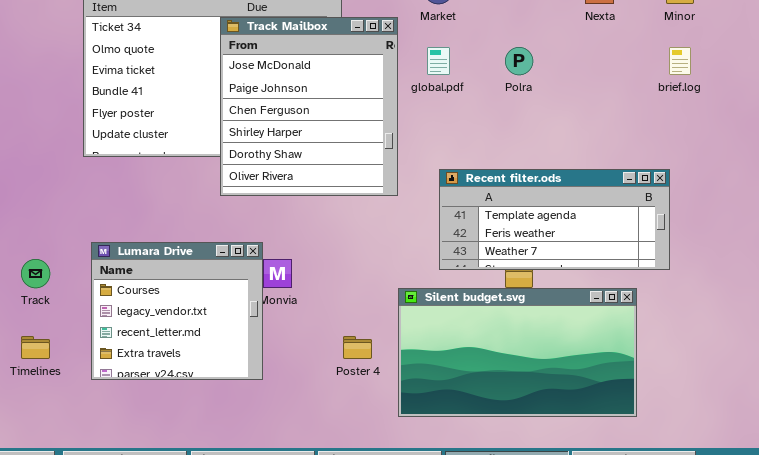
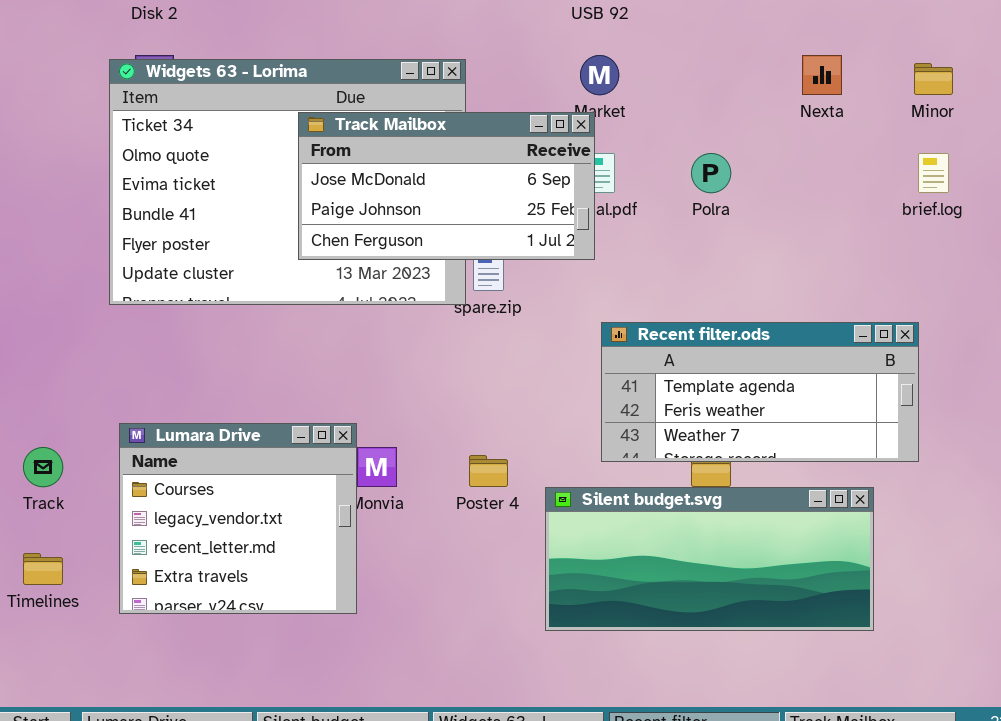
Track Mailbox: [220,17,398,196] -> [298,112,595,260], resized
Silent budget.svg: [398,288,637,417] -> [545,487,874,631], resized
Poster 4: [343,336,372,359] -> [469,455,508,487], moved

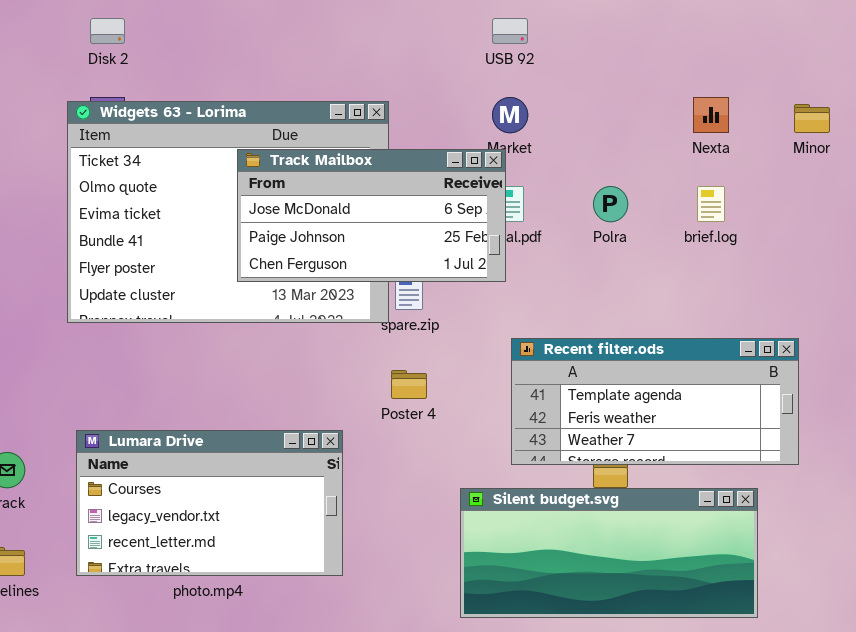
brief.log: [918,153,949,193] -> [697,186,725,222], moved
Lumara Drive: [119,423,357,614] -> [76,430,343,576], resized
Poster 4: [469,455,508,487] -> [391,370,427,399], moved

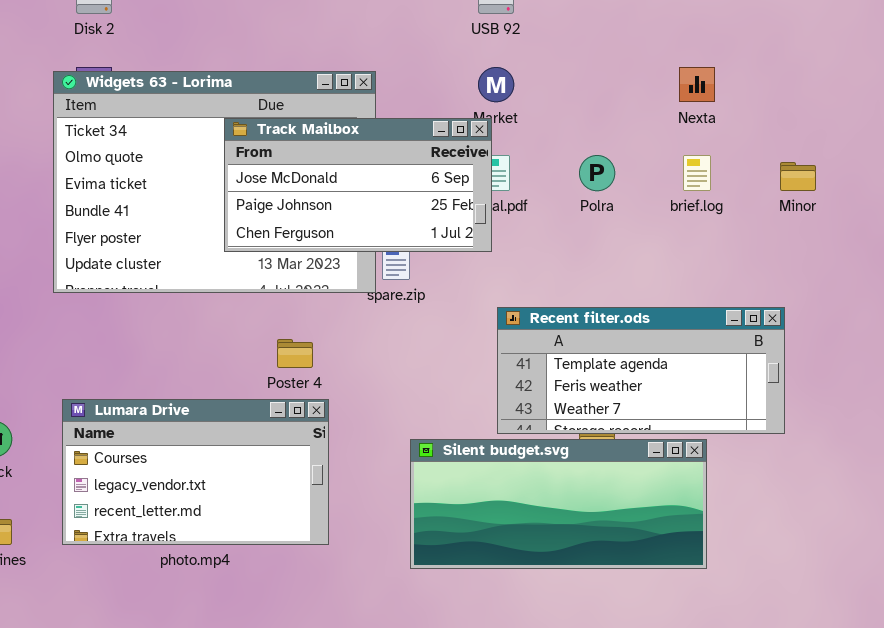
Minor: [794,104,830,133] -> [780,162,816,191], moved
Poster 4: [391,370,427,399] -> [277,339,313,368], moved
Silent budget.svg: [460,488,758,618] -> [410,439,707,569], moved

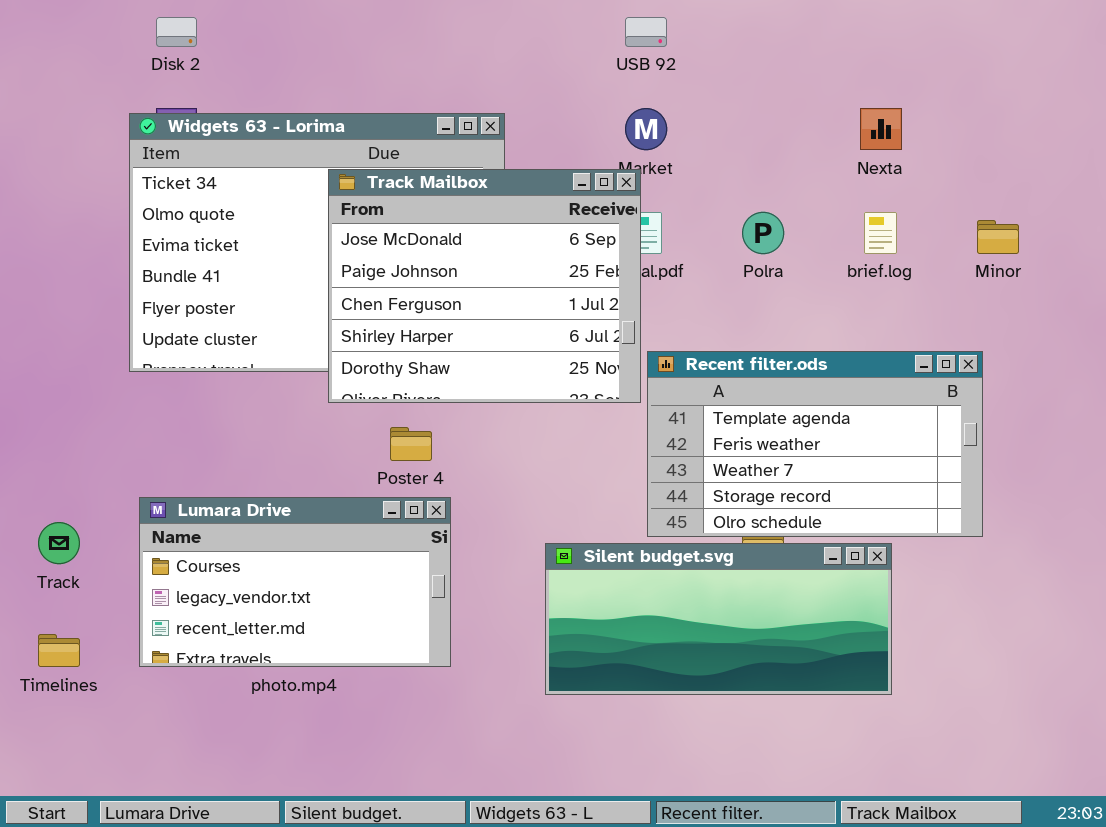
Track Mailbox: [224,118,492,252] -> [328,169,641,403], resized
Recent filter.ods: [497,307,785,434] -> [647,351,983,537], resized

